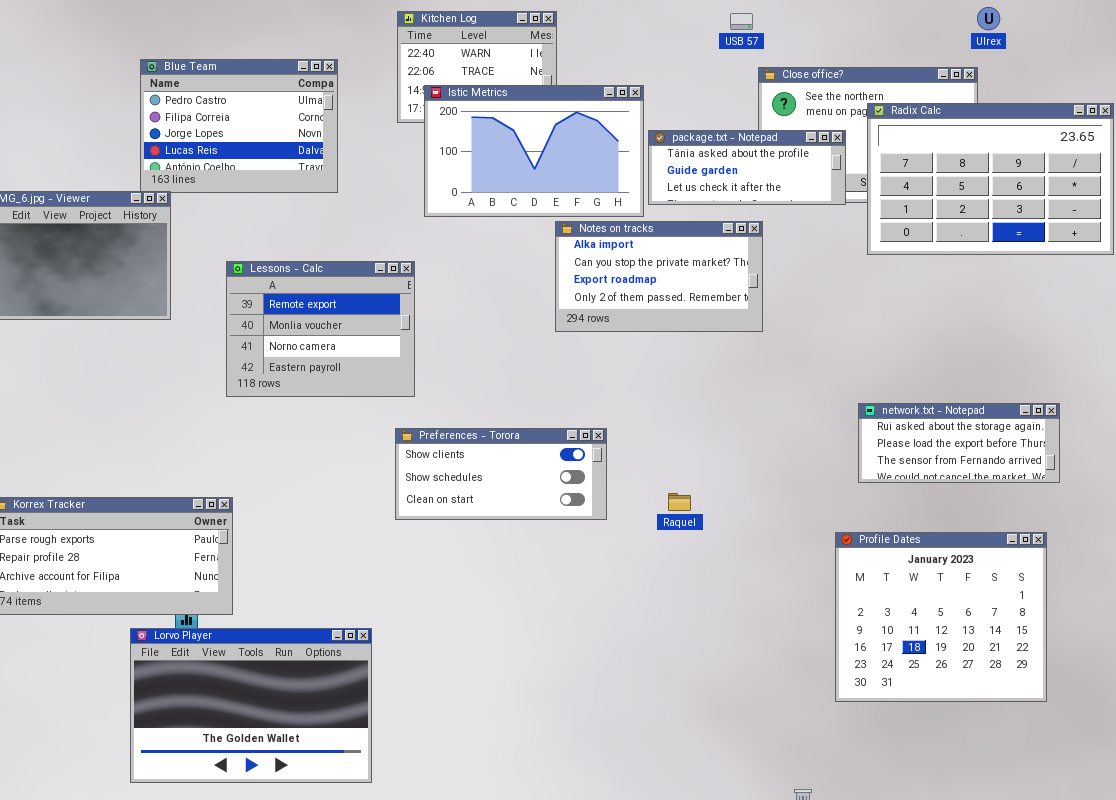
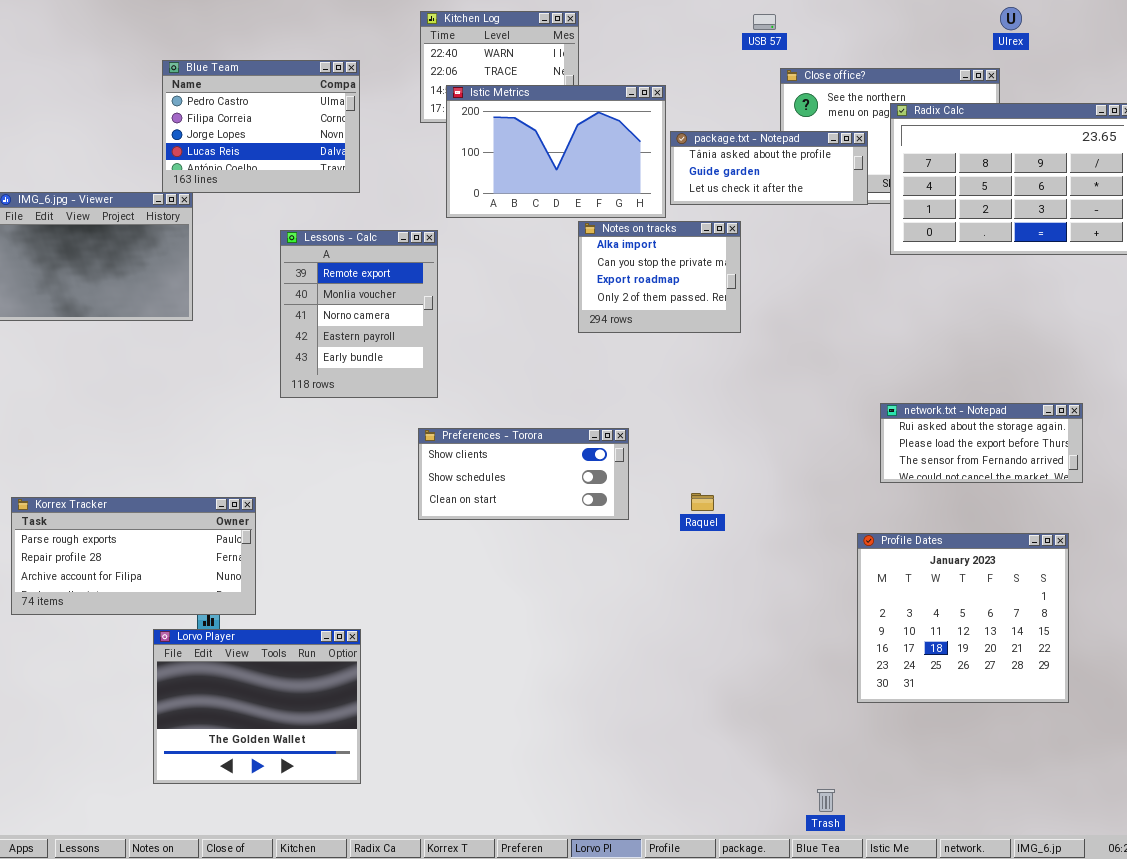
Notes on tracks: [555,221,763,332] -> [578,221,741,333], resized
Lessons - Calc: [226,261,415,397] -> [280,230,438,398], resized
Lorvo Player: [130,628,372,783] -> [153,629,361,784], resized

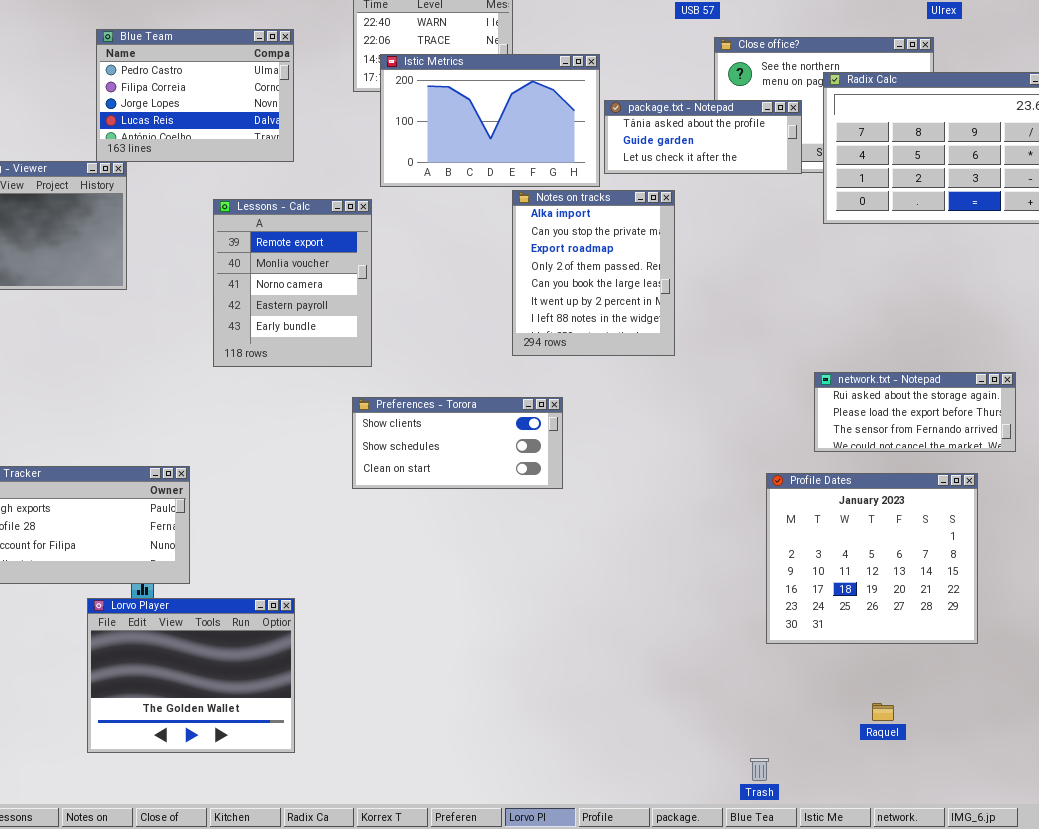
Notes on tracks: [578,221,741,333] -> [512,190,675,356], resized
Raquel: [691,493,714,511] -> [872,703,894,721], moved
Profile Dates: [857,533,1069,703] -> [766,473,978,644], moved

